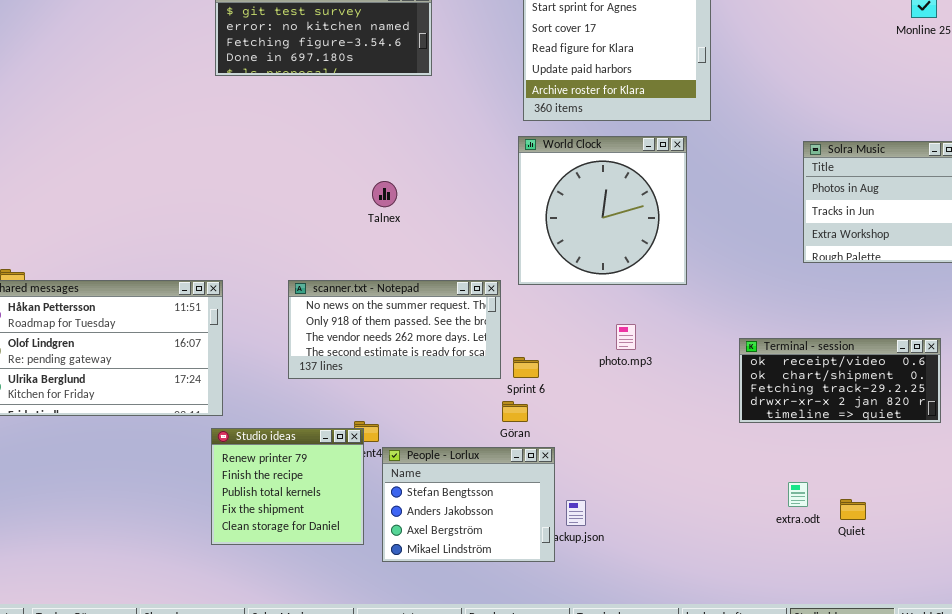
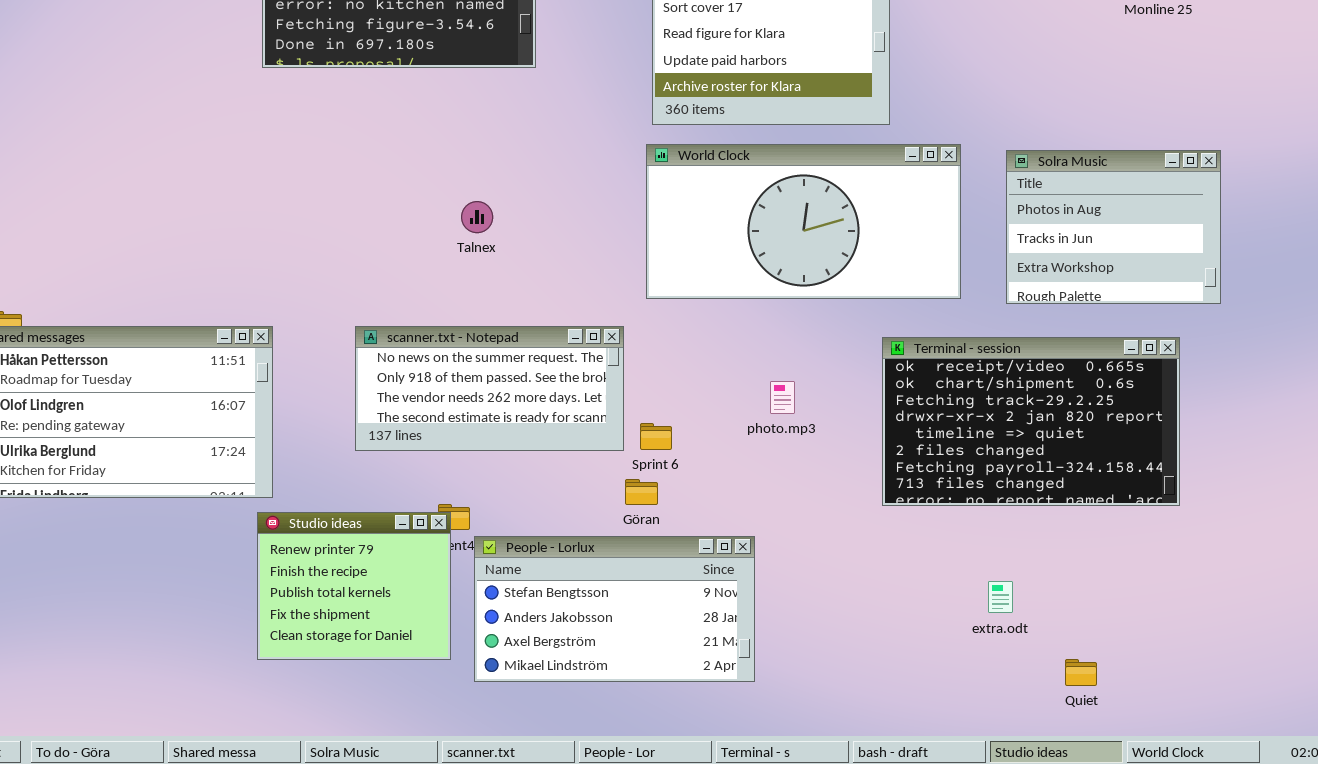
World Clock: [518,136,687,285] -> [646,144,961,299], resized
Terminal - session: [739,338,941,423] -> [882,337,1180,506], resized
People - Lorlux: [382,447,555,562] -> [474,536,755,682], resized
Quiet: [840,499,866,520] -> [1065,659,1097,686], moved

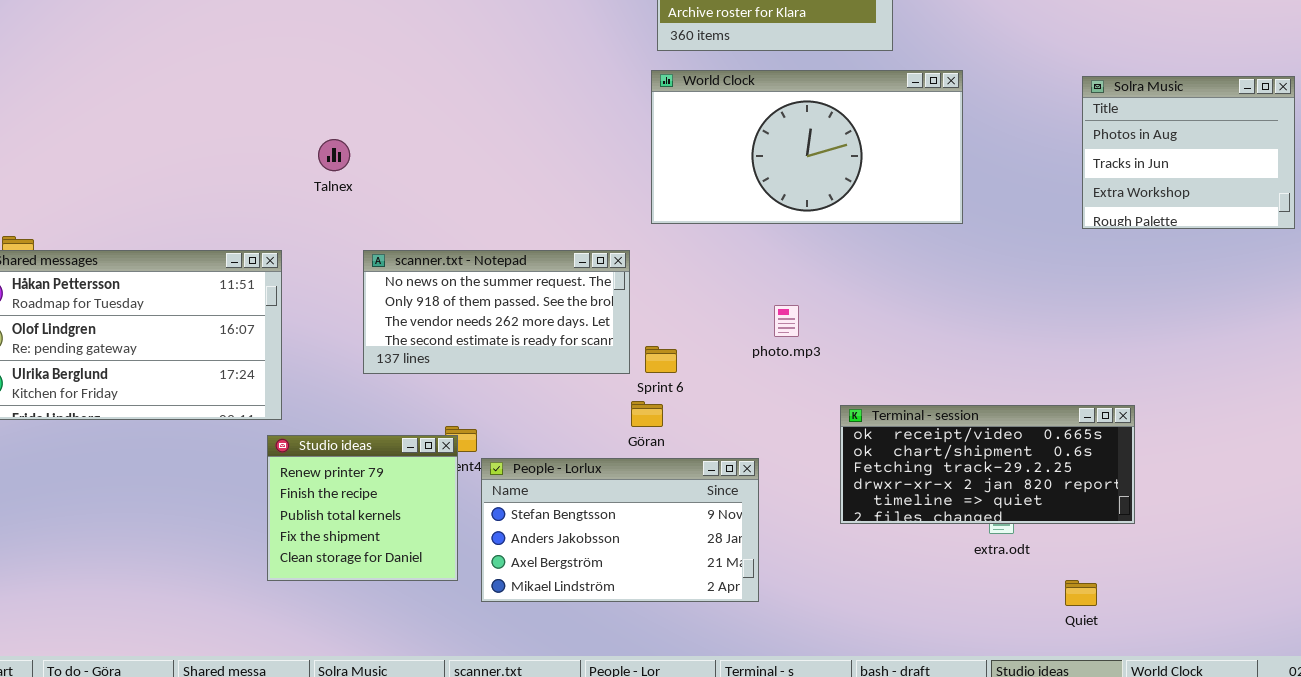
Solra Music: [1006,150,1221,304] -> [1082,76,1295,229], moved
Talnex: [461,201,493,233] -> [318,139,350,171], moved
Terminal - session: [882,337,1180,506] -> [840,405,1135,524], moved, resized

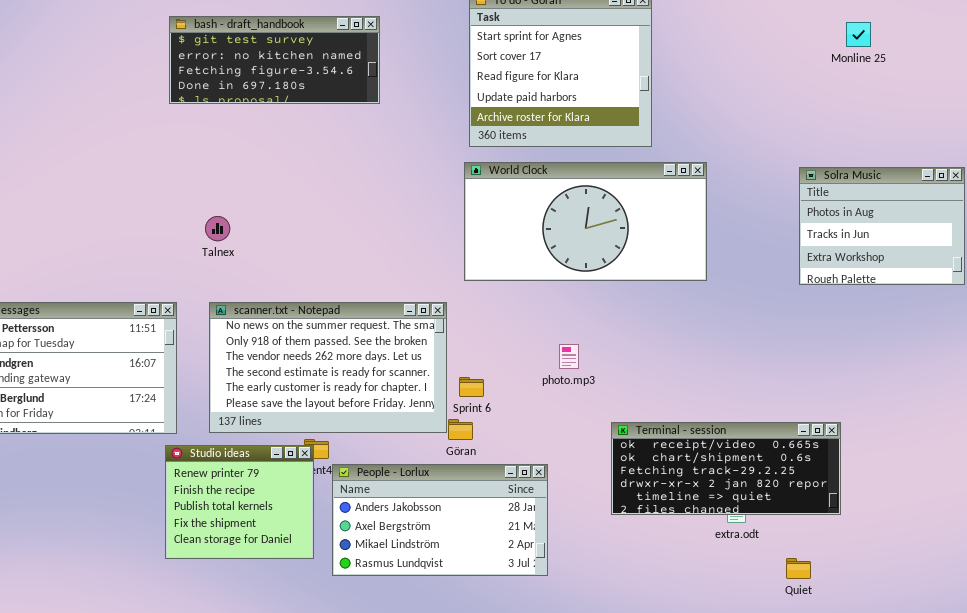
scanner.txt - Notepad: [363,250,630,374] -> [209,302,447,433], resized
People - Lorlux: [481,458,759,602] -> [332,464,548,576], scrolled down 1 row

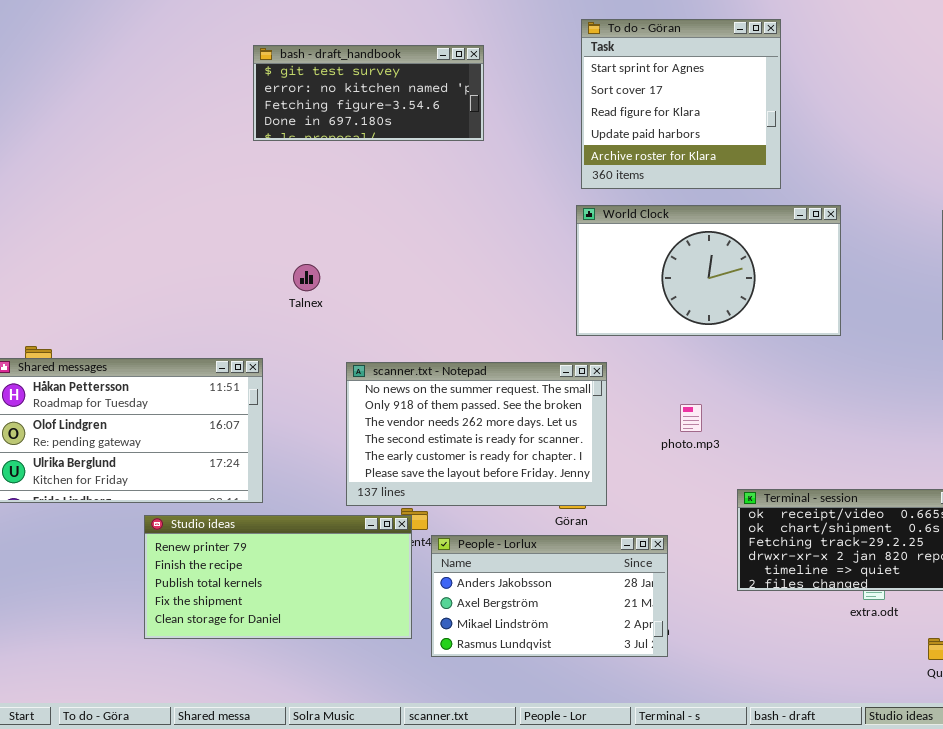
scanner.txt - Notepad: [209,302,447,433] -> [346,362,607,506], moved
Studio ideas: [165,445,314,559] -> [144,515,412,639], resized

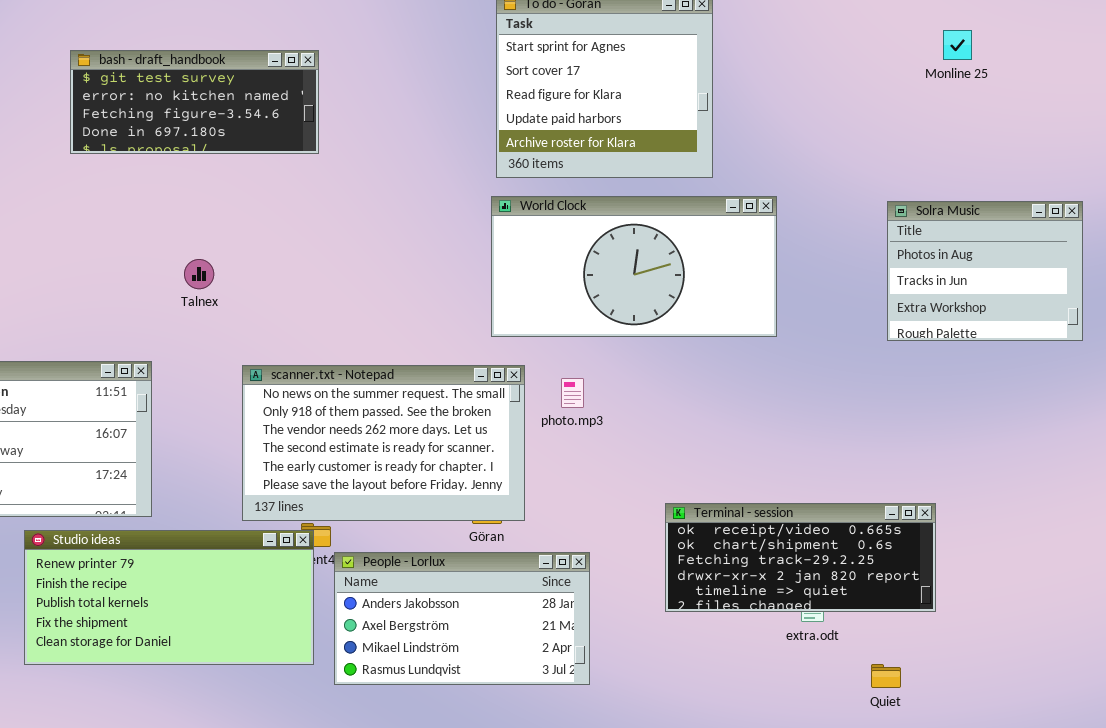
bash - draft_handbook: [253,45,484,141] -> [70,50,319,154], moved
photo.mp3: [680,404,702,432] -> [561,378,584,408], moved

